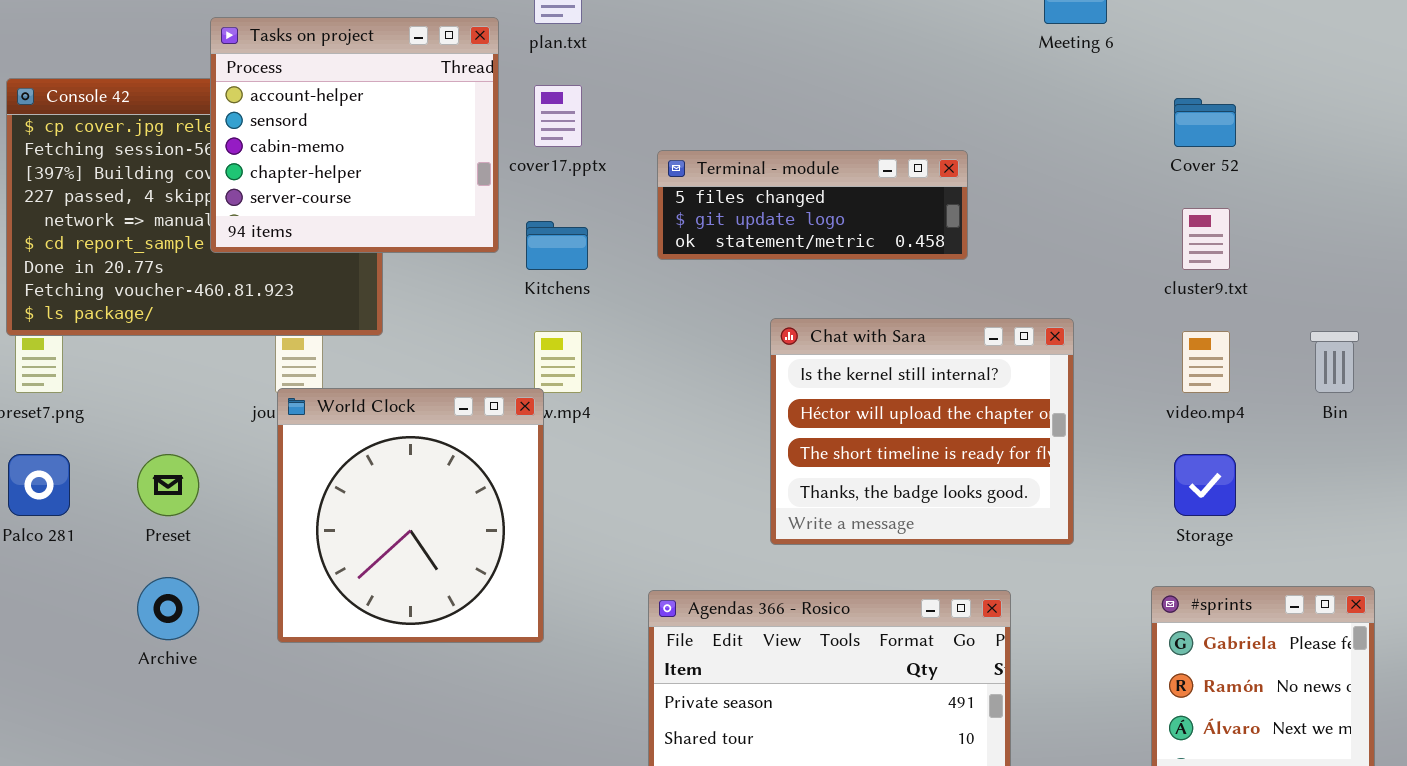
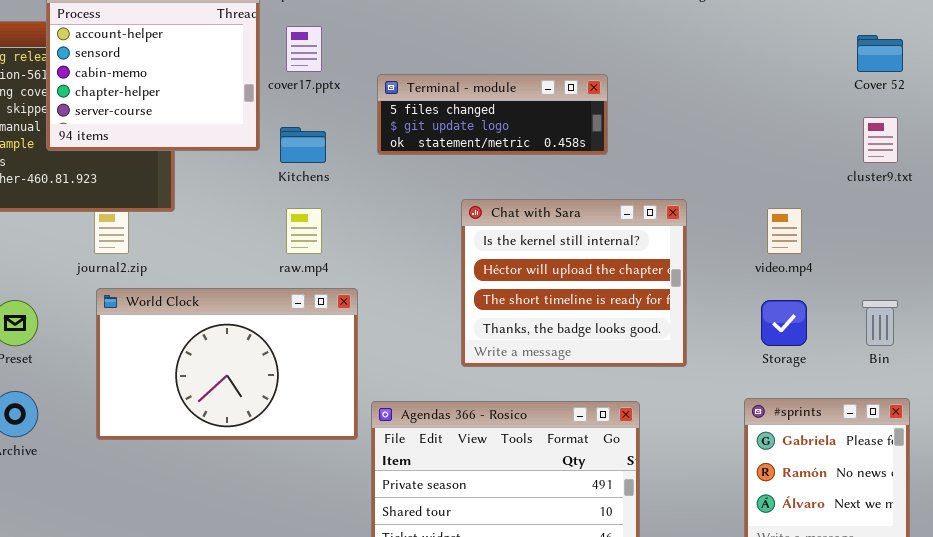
Cover 52: [1174,98,1236,147] -> [857,35,903,72], moved
cluster9.txt: [1182,208,1230,270] -> [863,117,898,163], moved
Bin: [1310,331,1359,393] -> [862,300,898,346], moved
World Clock: [277,388,544,643] -> [96,288,358,440], resized

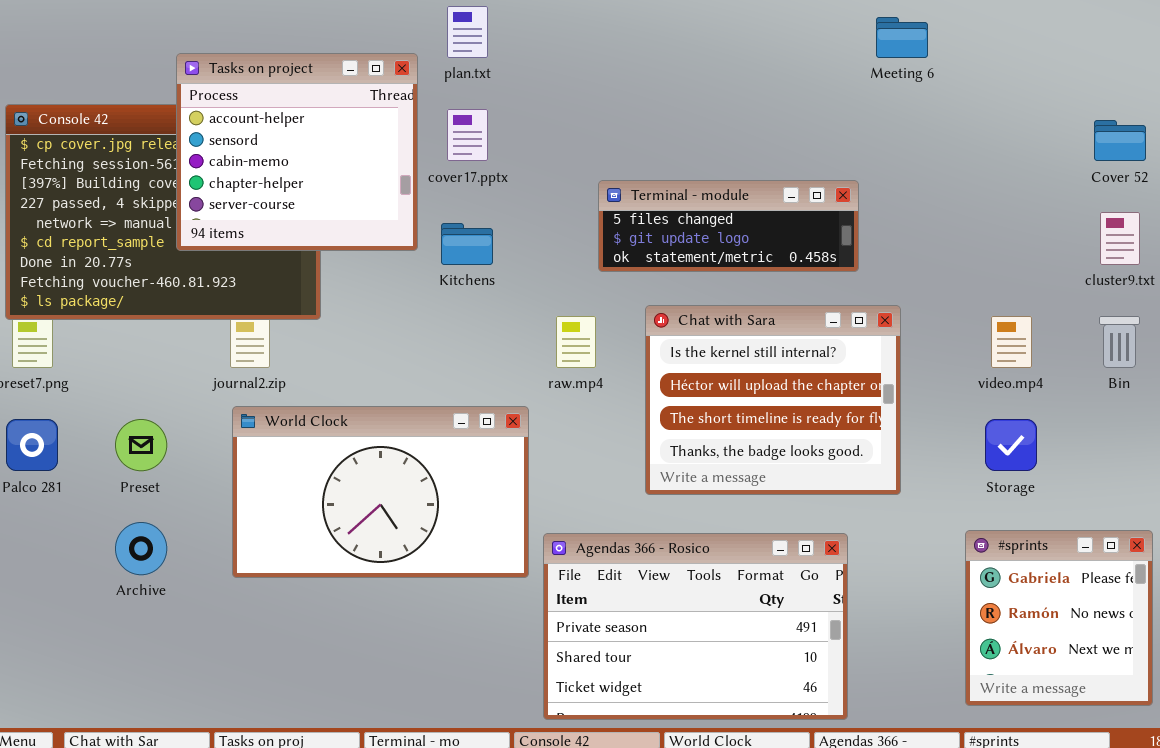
Terminal - module: [377,74,608,155] -> [598,180,859,272], moved
raw.mp4: [286,208,322,254] -> [556,316,596,368], moved
Bin: [862,300,898,346] -> [1099,316,1140,368], moved

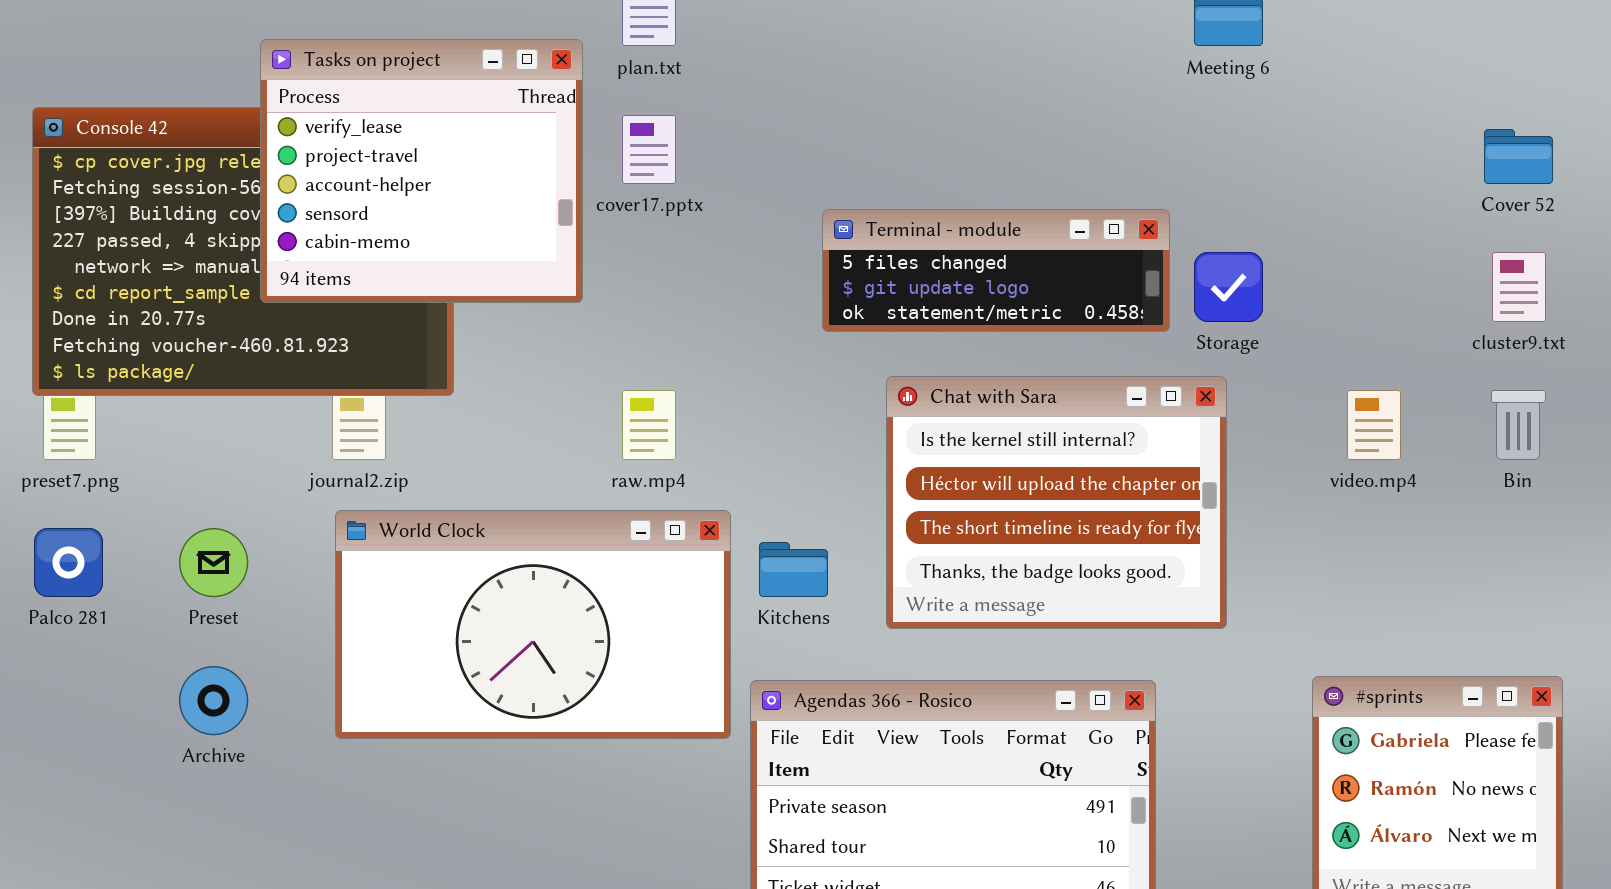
Tasks on project: [176,53,418,251] -> [260,39,583,303], scrolled up 2 rows
Kitchens: [441,223,493,265] -> [759,542,828,597], moved
raw.mp4: [556,316,596,368] -> [622,390,676,460], moved
Storage: [985,419,1037,471] -> [1194,252,1263,322], moved

